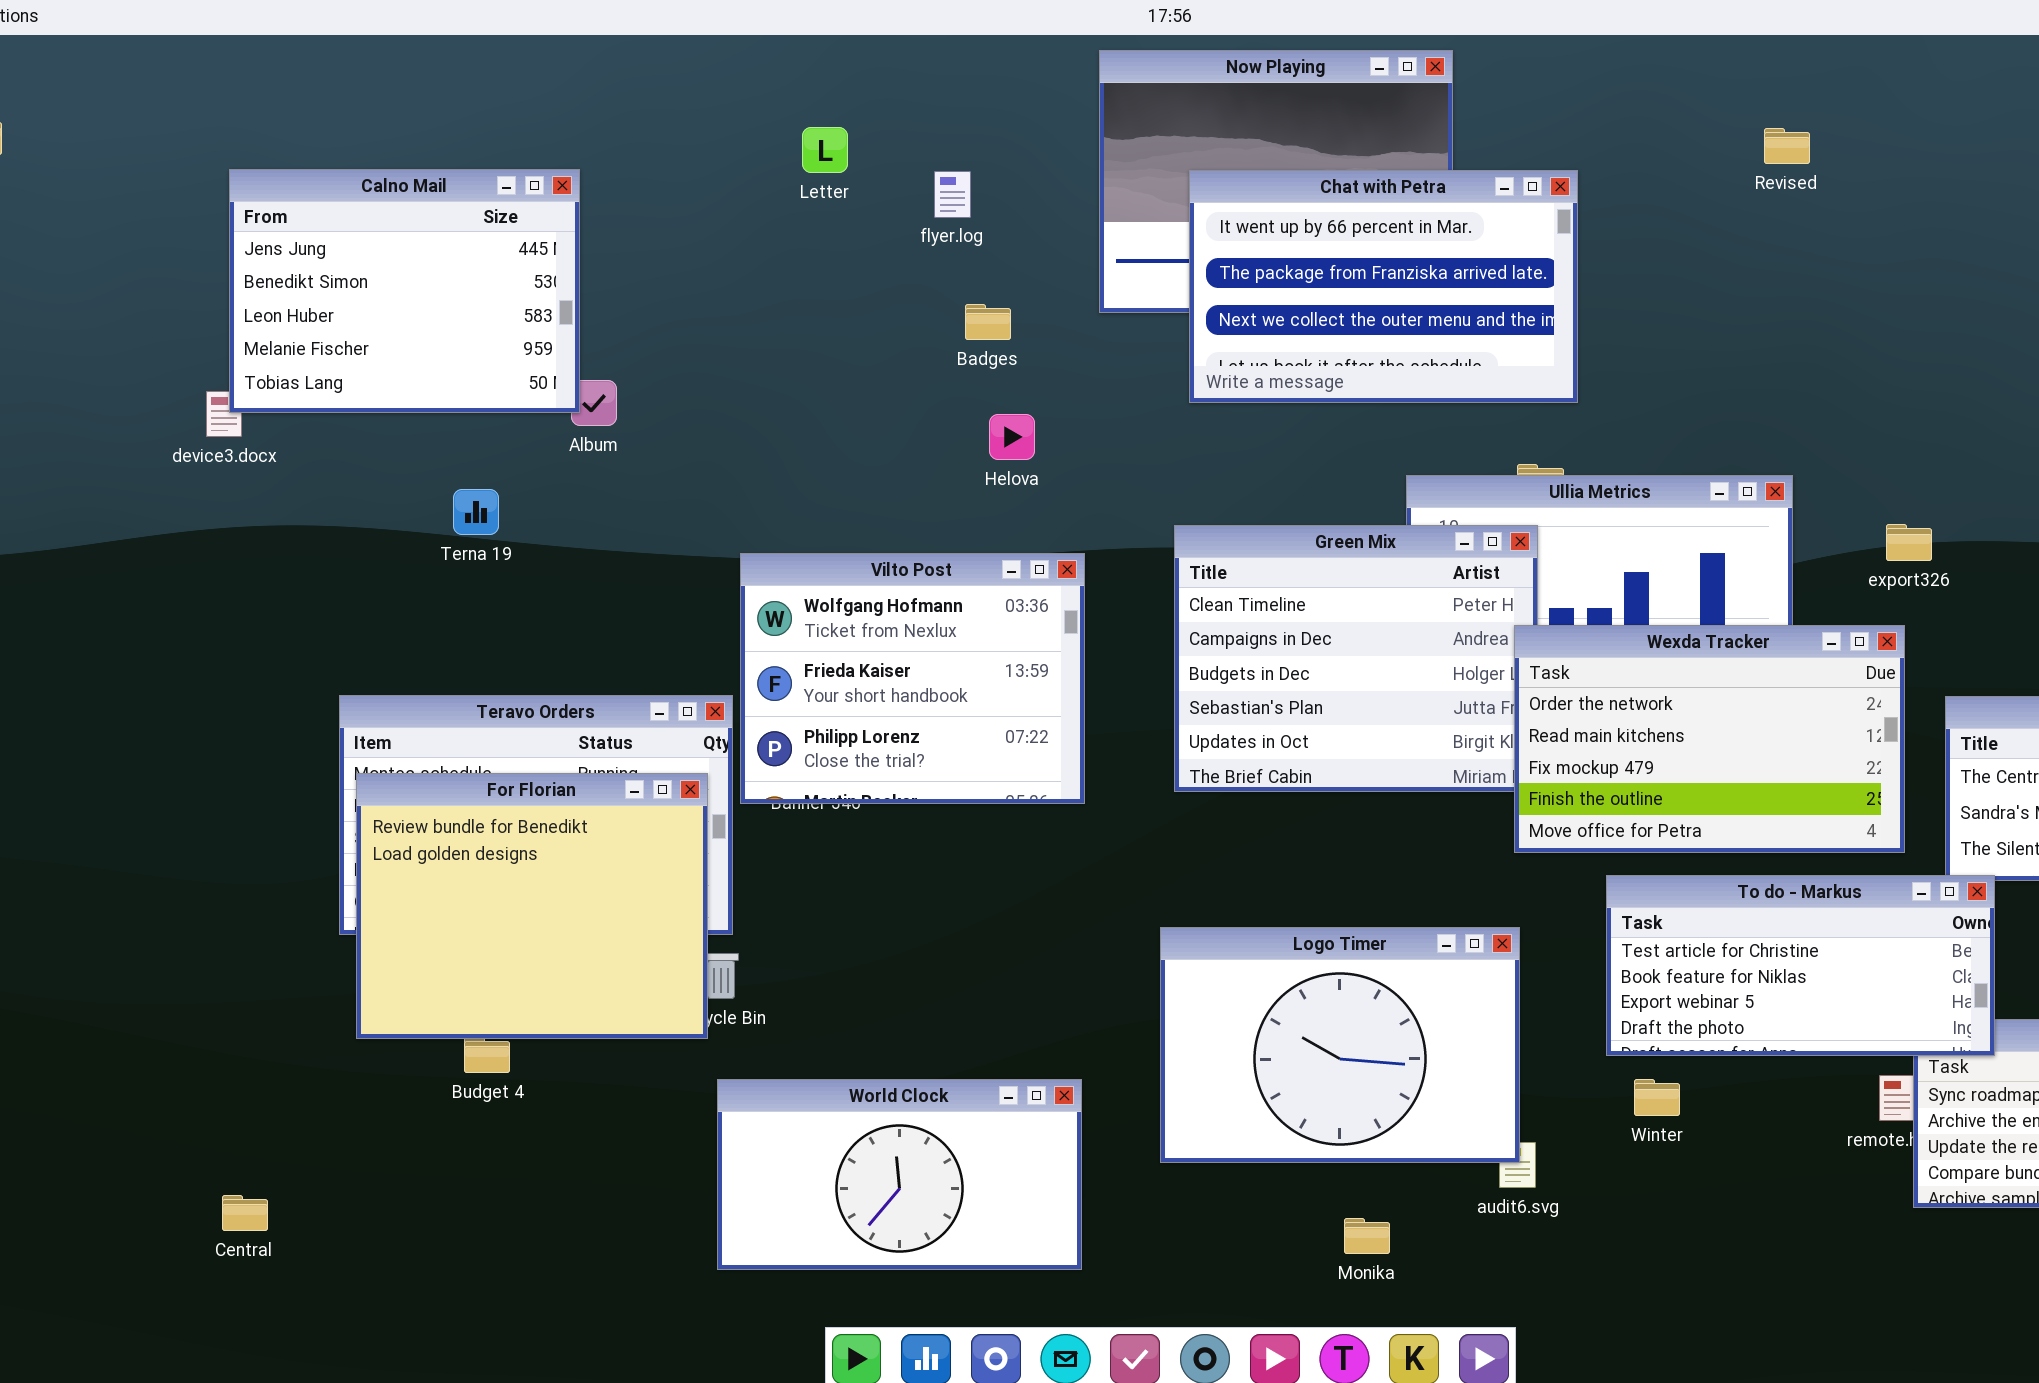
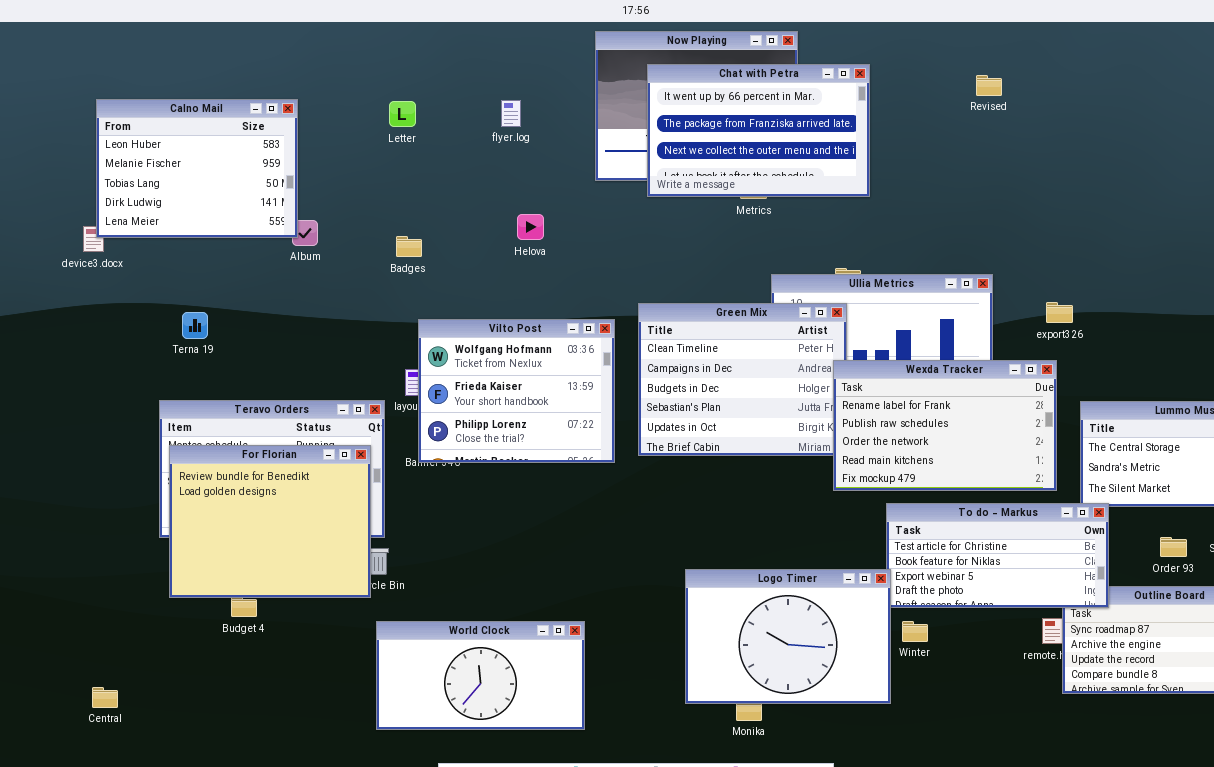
Letter: [802,127,848,173] -> [389,101,416,127], moved
Calno Mail: [229,169,580,413] -> [96,99,298,238], scrolled down 2 rows
Chat with Petra: [1189,170,1578,403] -> [647,64,870,197], moved
Badges: [965,304,1011,340] -> [396,236,422,257], moved
Helova: [989,414,1035,460] -> [517,214,544,240], moved
Terna 19: [453,489,499,535] -> [182,312,208,339], moved
Vilto Post: [740,553,1085,804] -> [418,319,615,463], moved
Wexda Tracker: [1514,625,1905,853] -> [833,360,1057,491], scrolled up 2 rows
Logo Timer: [1160,927,1520,1163] -> [685,569,891,704], moved

